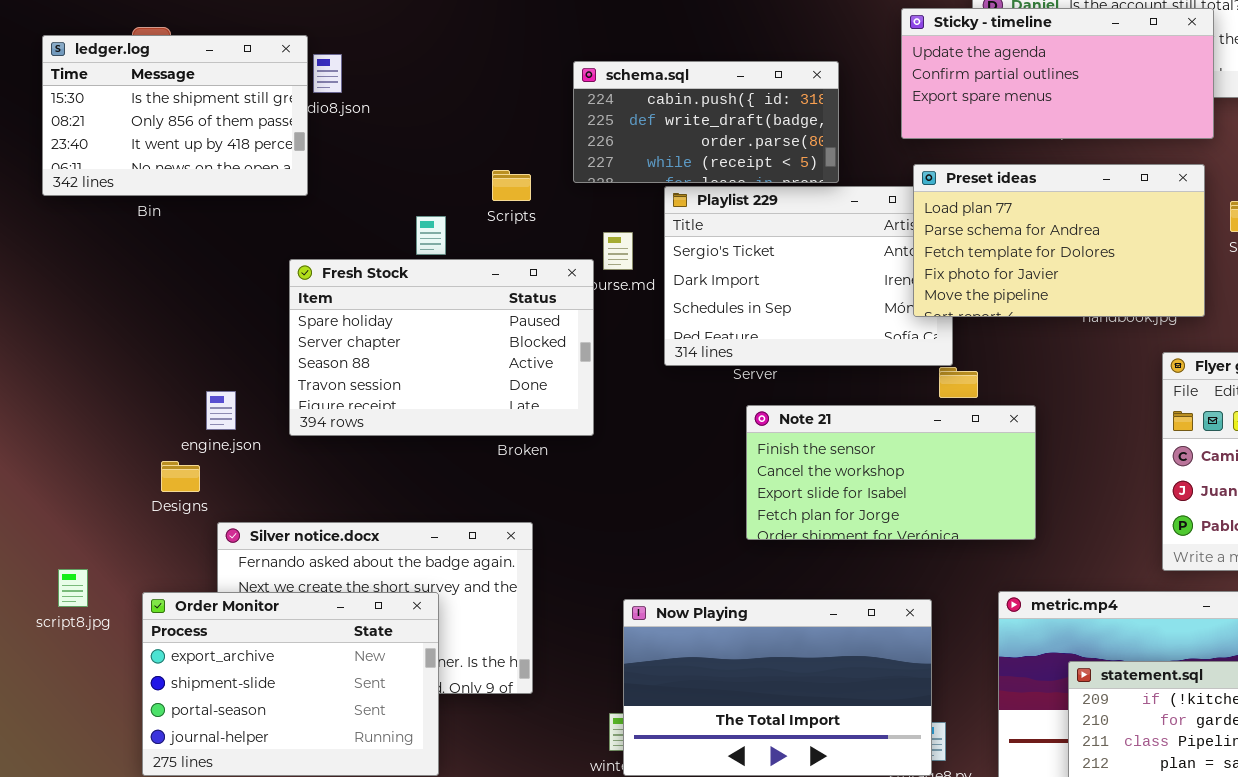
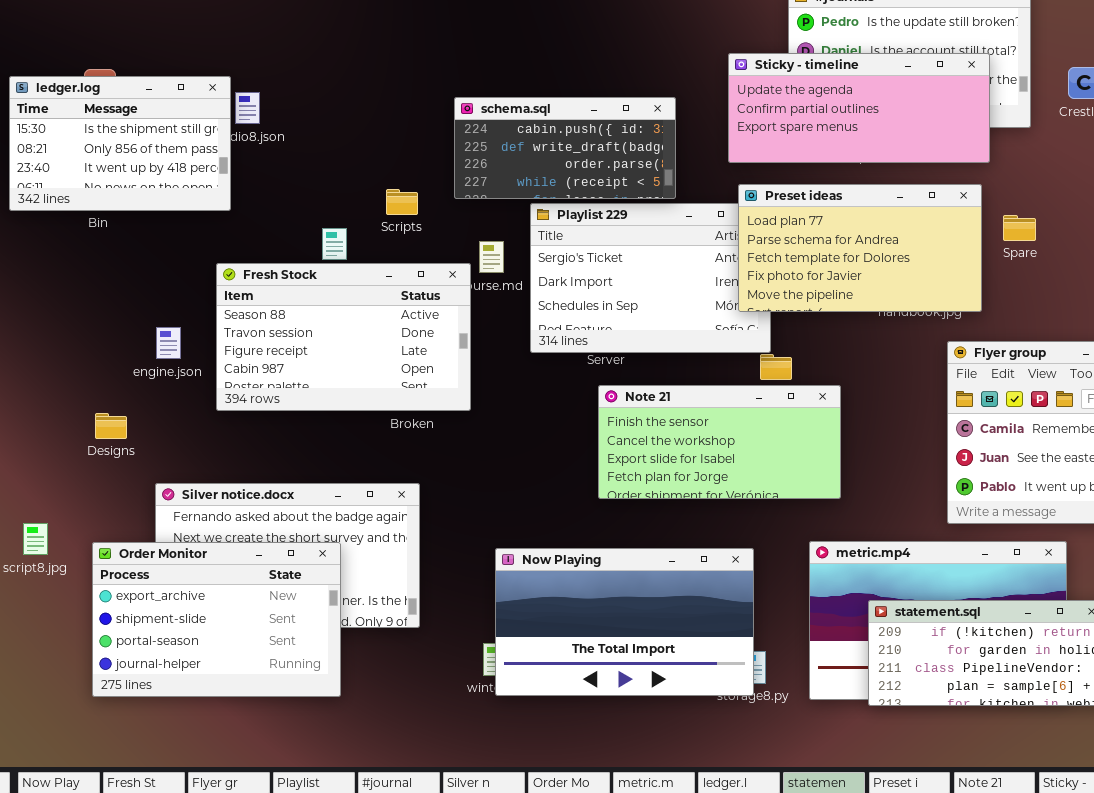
Fresh Stock: [289,259,594,436] -> [216,263,471,411], scrolled down 2 rows
engine.json: [206,391,236,430] -> [156,327,181,359], moved
Designs: [161,461,200,492] -> [95,413,127,439], moved

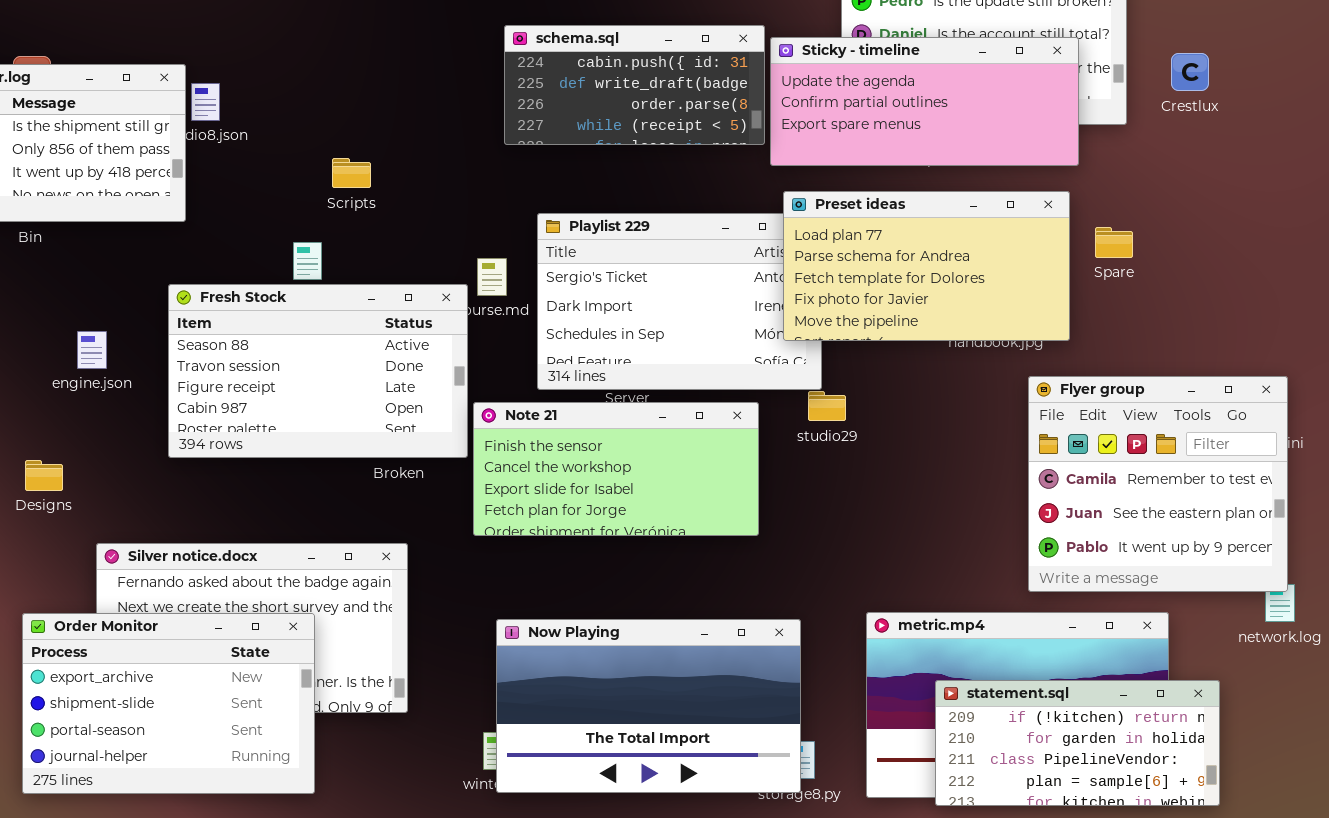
schema.sql: [454,97,676,199] -> [504,25,765,145], moved
Scripts: [386,189,418,215] -> [332,158,371,188], moved
engine.json: [156,327,181,359] -> [77,331,107,369], moved
Note 21: [598,385,841,499] -> [473,402,759,536], moved

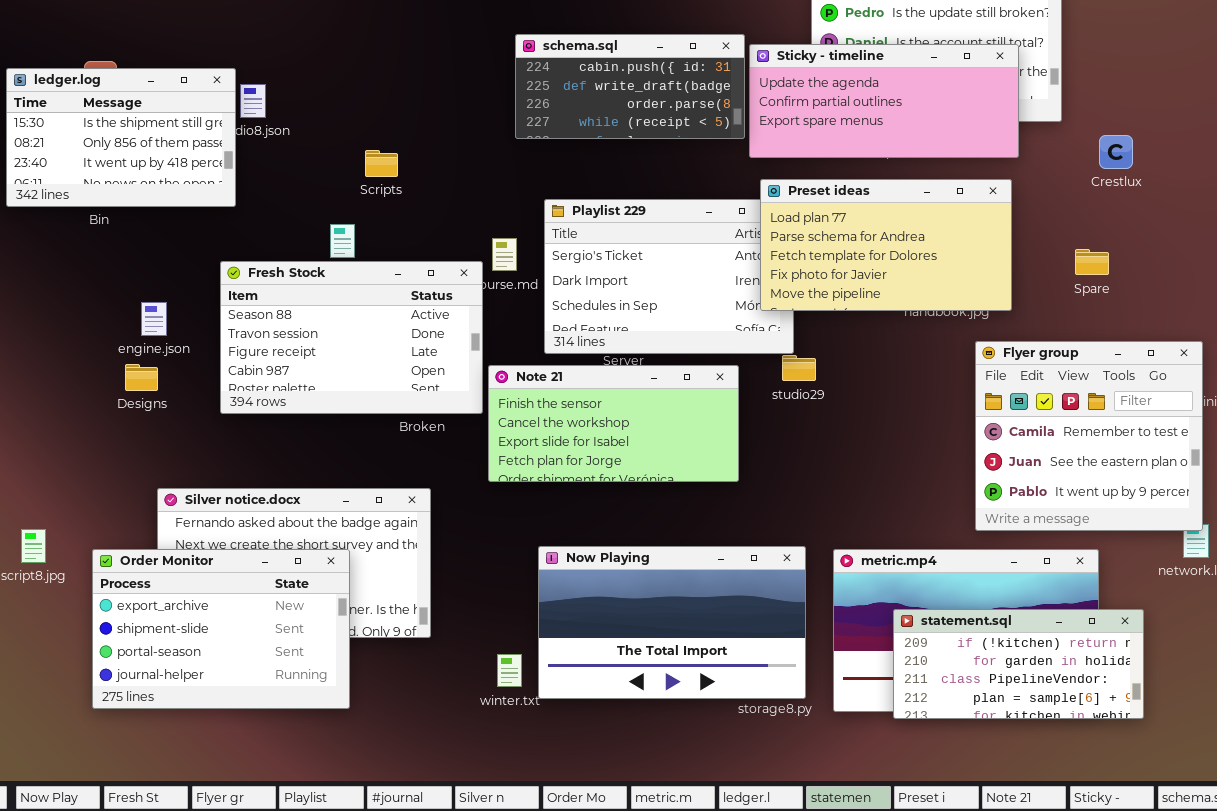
Crestlux: [1171,53,1209,91] -> [1099,135,1133,169], moved
Spare: [1095,227,1133,258] -> [1075,249,1109,275], moved
Designs: [25,460,63,491] -> [125,364,158,391], moved
Now Playing: [496,619,801,793] -> [538,546,806,699], moved

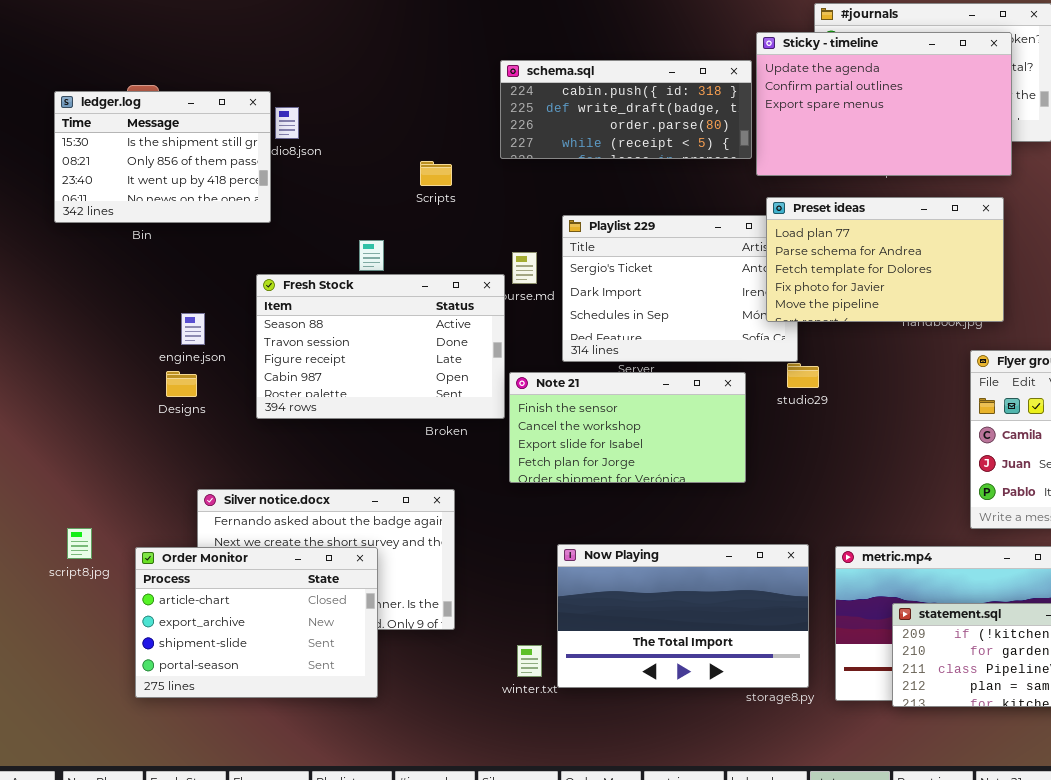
schema.sql: [515,34,745,139] -> [500,60,752,159], resized
Sticky - timeline: [749,44,1019,158] -> [756,32,1012,176], resized
Scripts: [365,150,398,177] -> [420,161,452,186], moved
Order Monitor: [92,549,350,709] -> [135,547,378,698], scrolled up 1 row

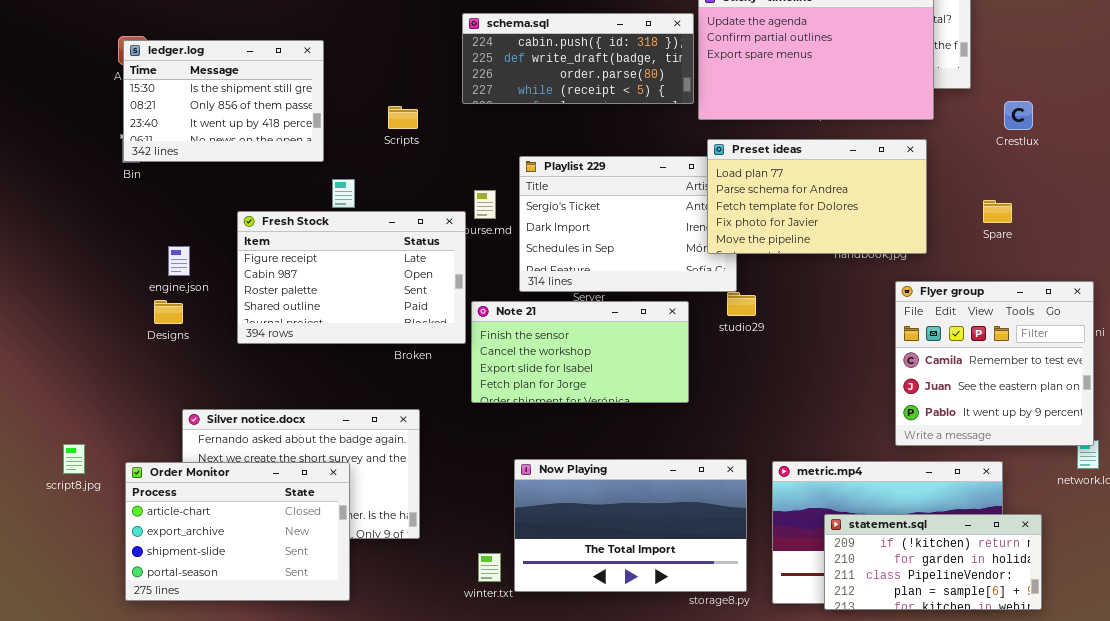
ledger.log: [54,91,271,223] -> [123,40,324,162], moved
Fresh Stock: [256,274,505,419] -> [237,211,466,344], scrolled down 2 rows

